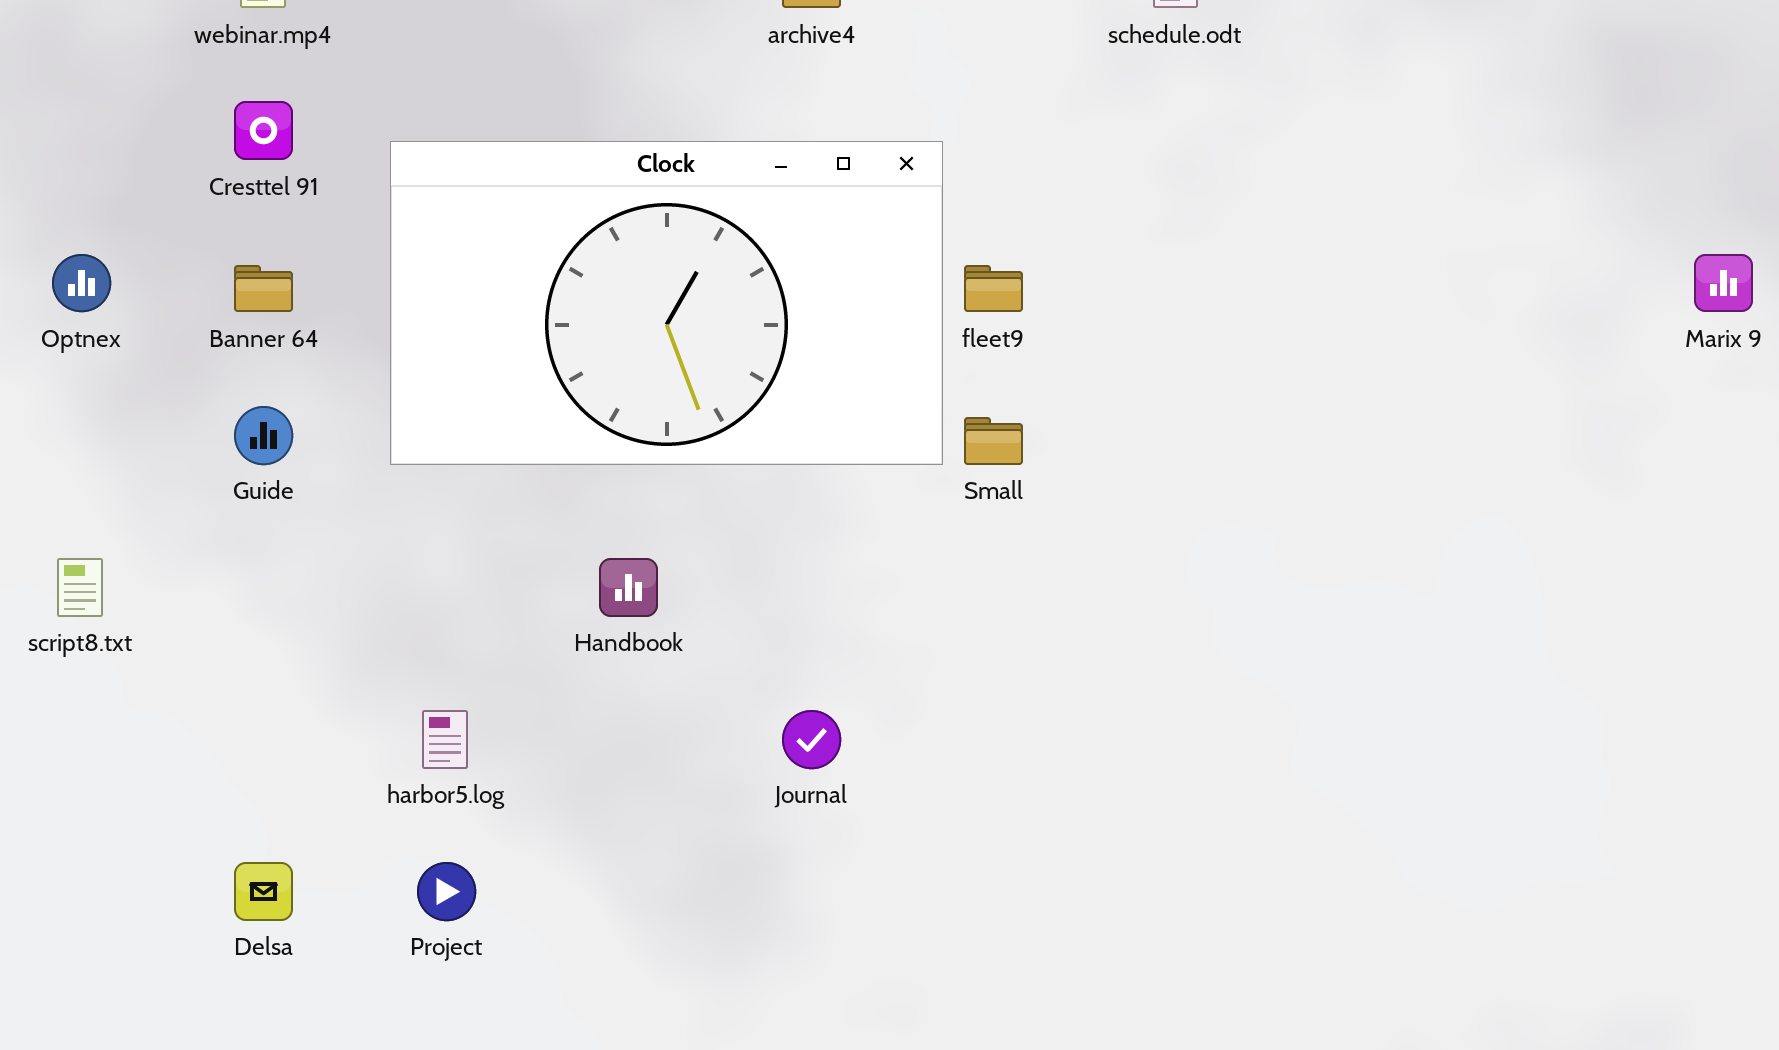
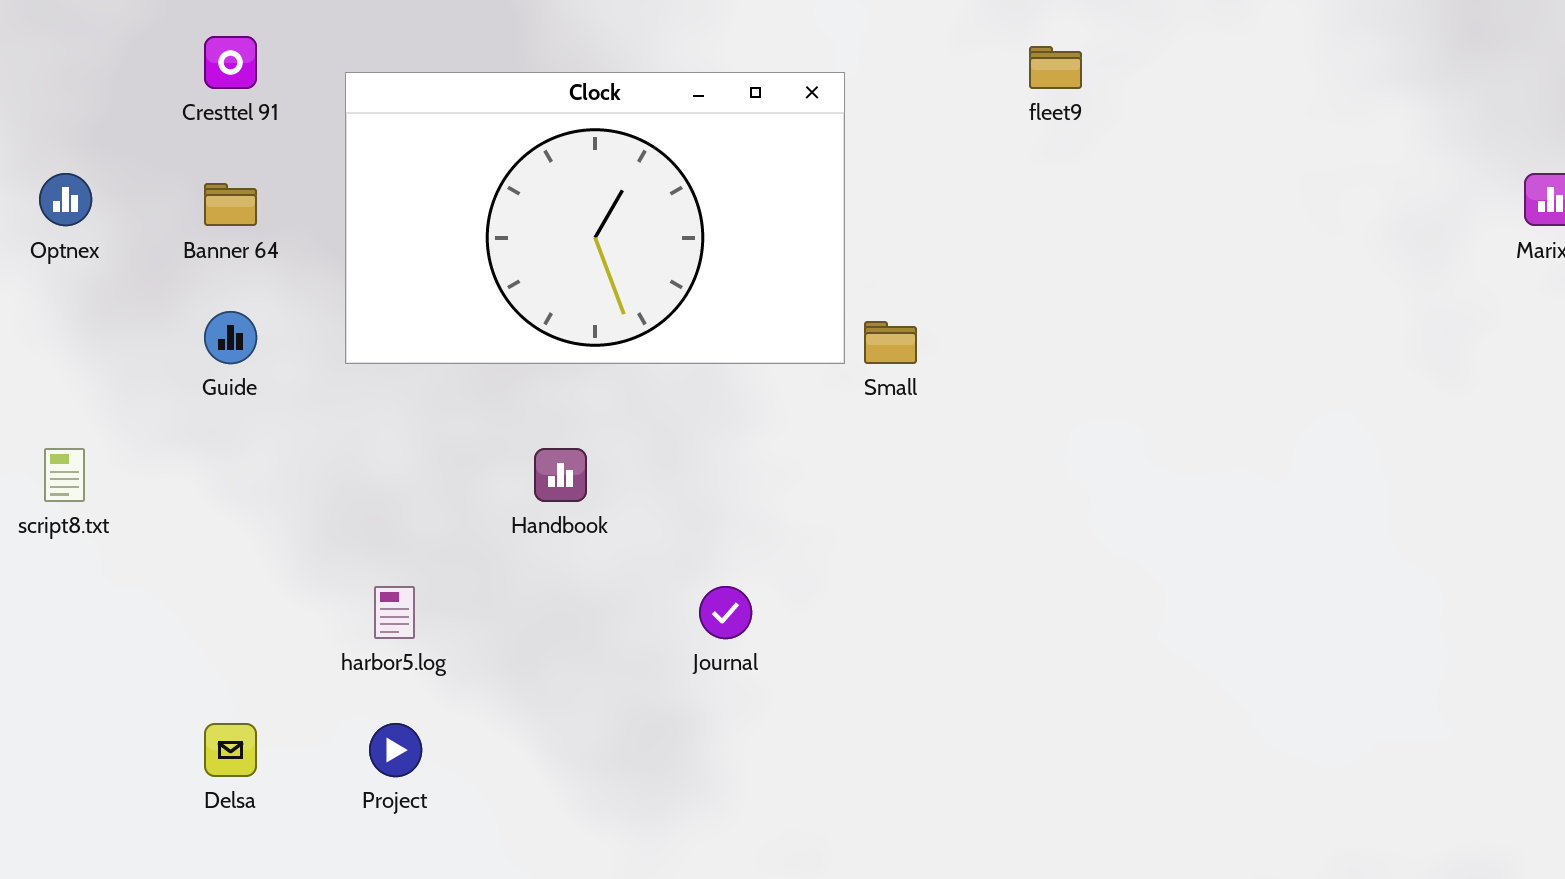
fleet9: [964,265,1023,312] -> [1029,46,1082,89], moved

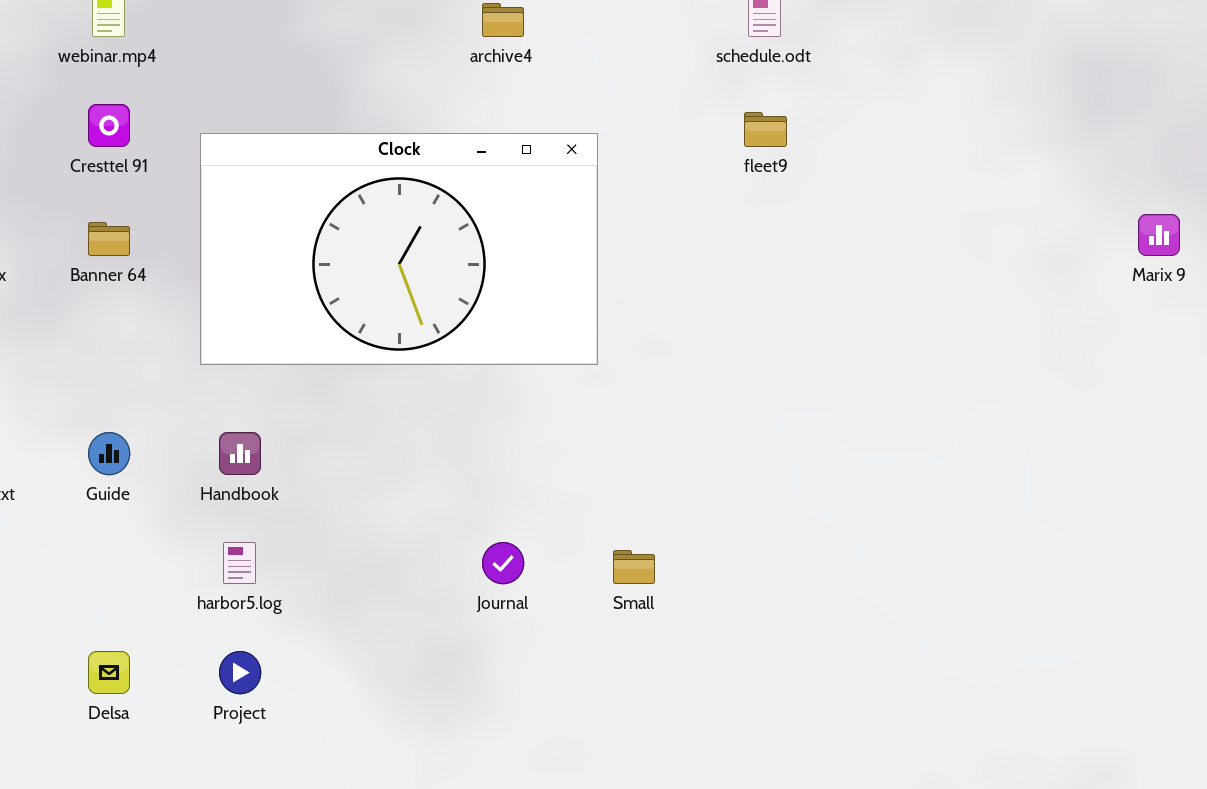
Guide: [204,311,257,364] -> [88,432,130,475], moved
Small: [864,321,917,364] -> [613,550,655,584], moved
Handbook: [534,448,587,502] -> [219,432,261,475], moved

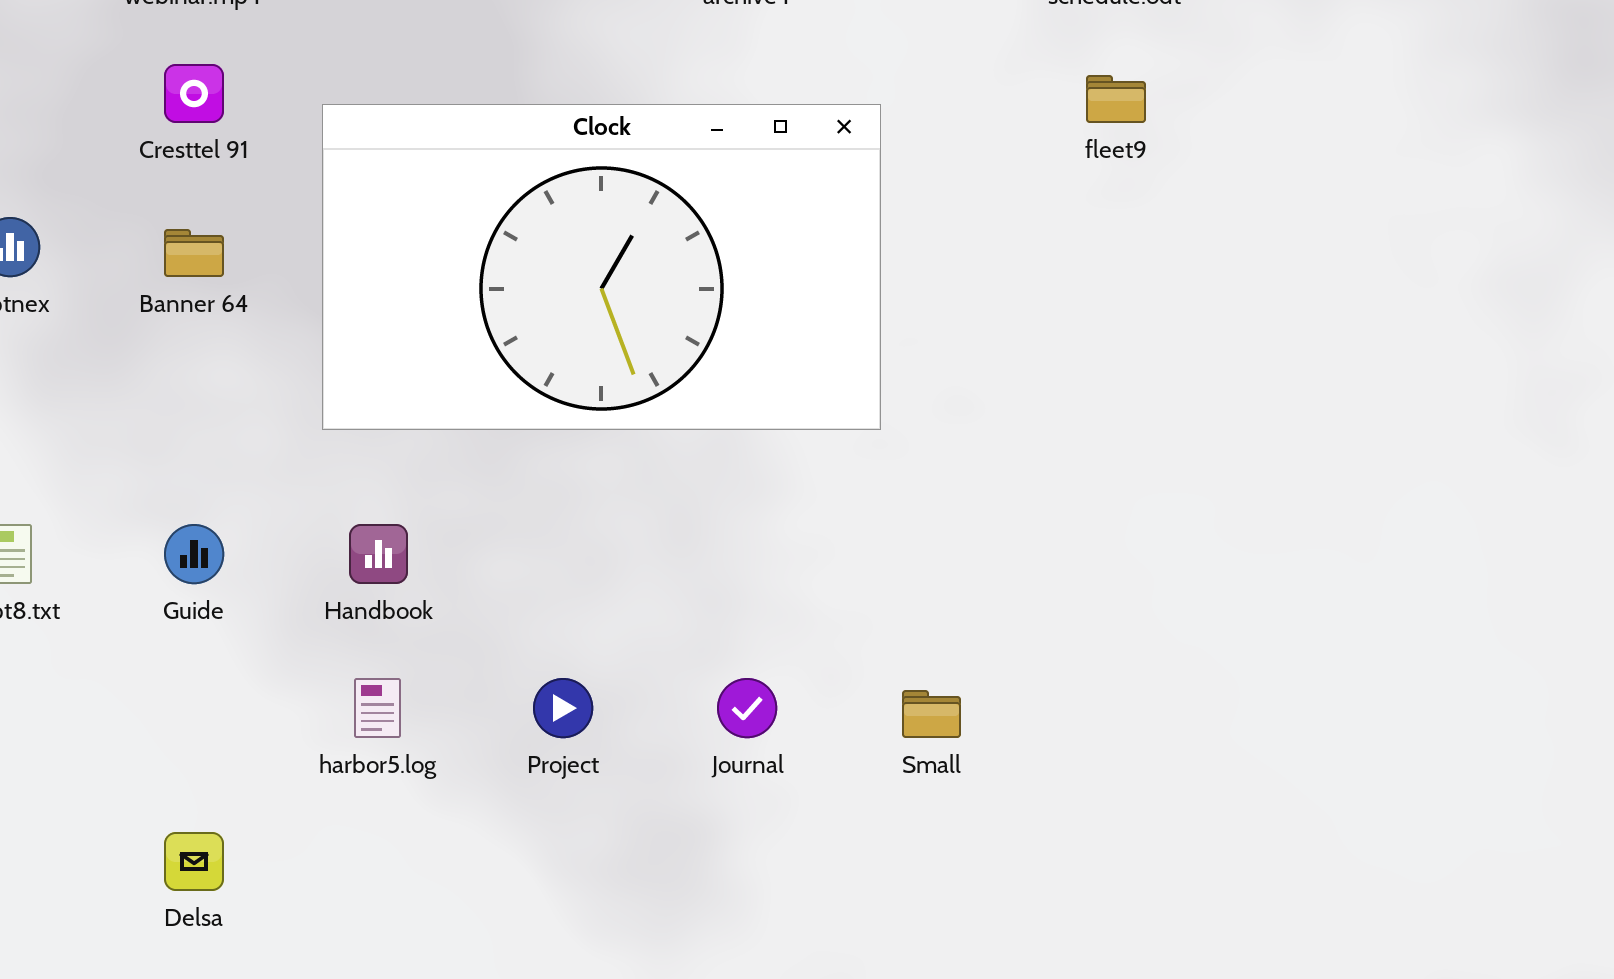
Project: [219,651,261,694] -> [533,678,593,738], moved

